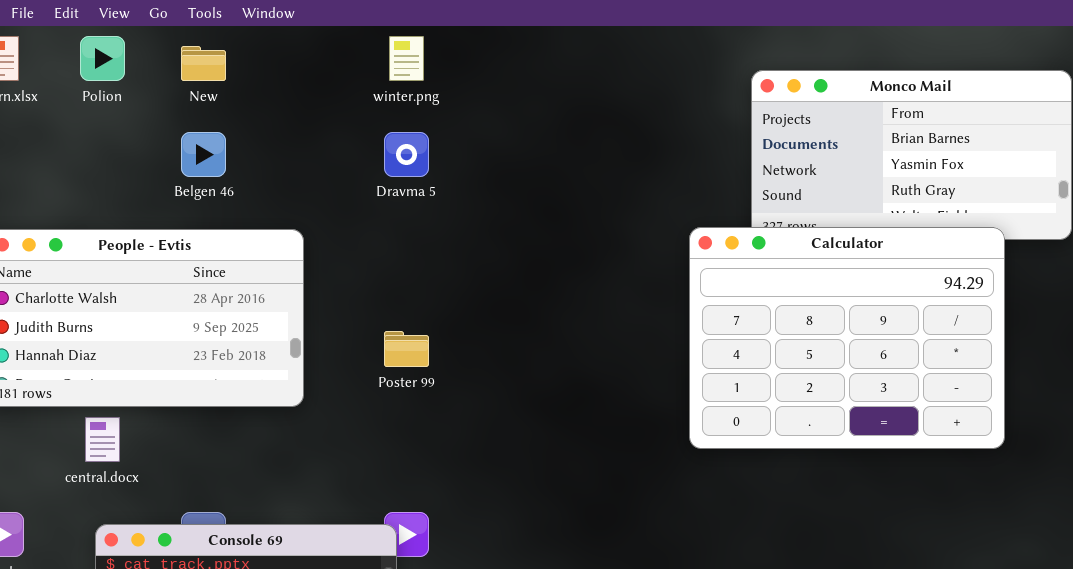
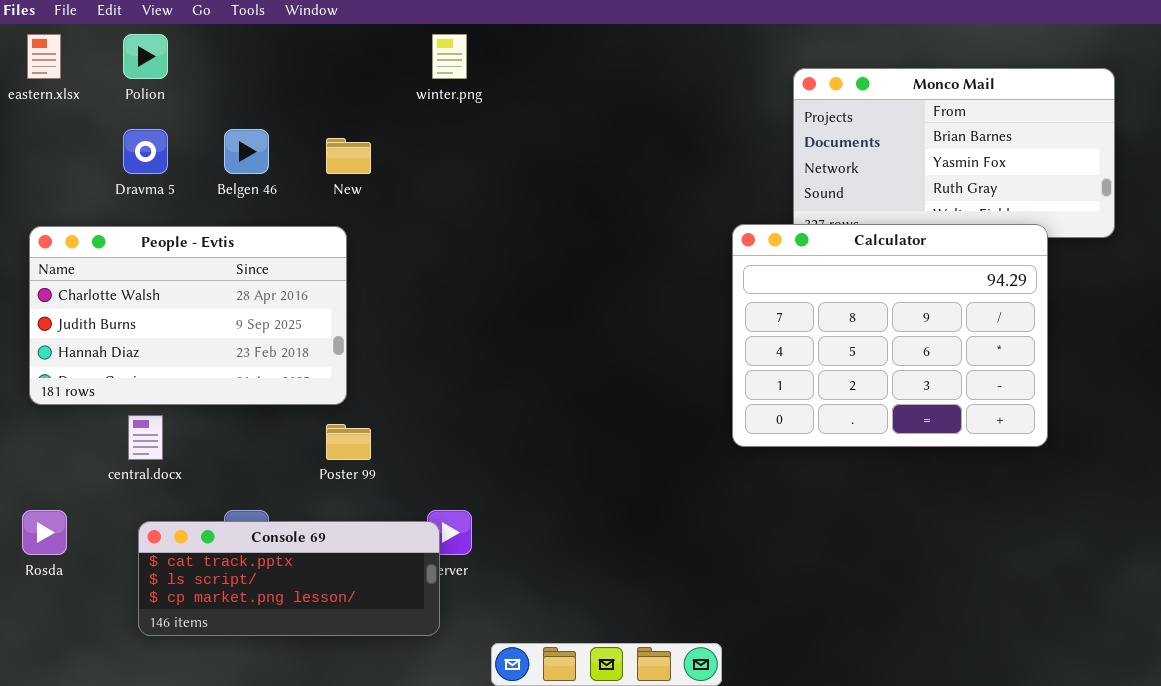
New: [181,46,226,81] -> [326,138,371,174], moved
Dravma 5: [384,132,429,177] -> [123,129,168,174], moved
Poster 99: [384,331,429,367] -> [326,424,371,460], moved

